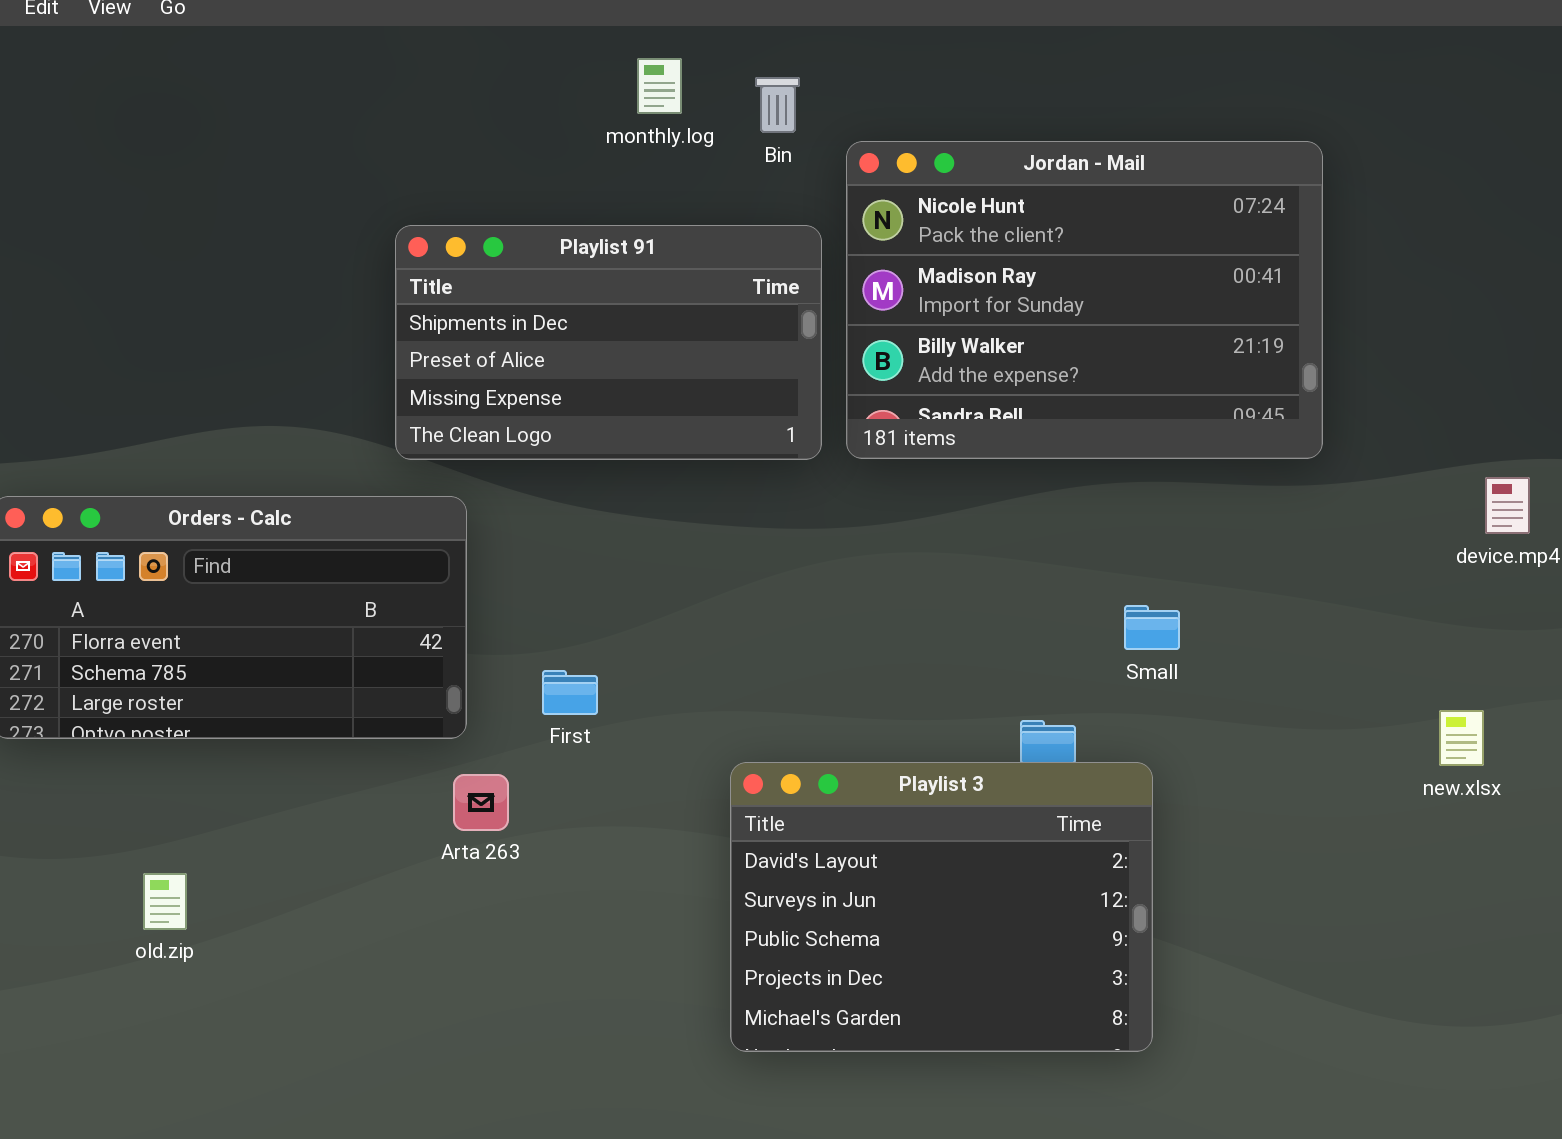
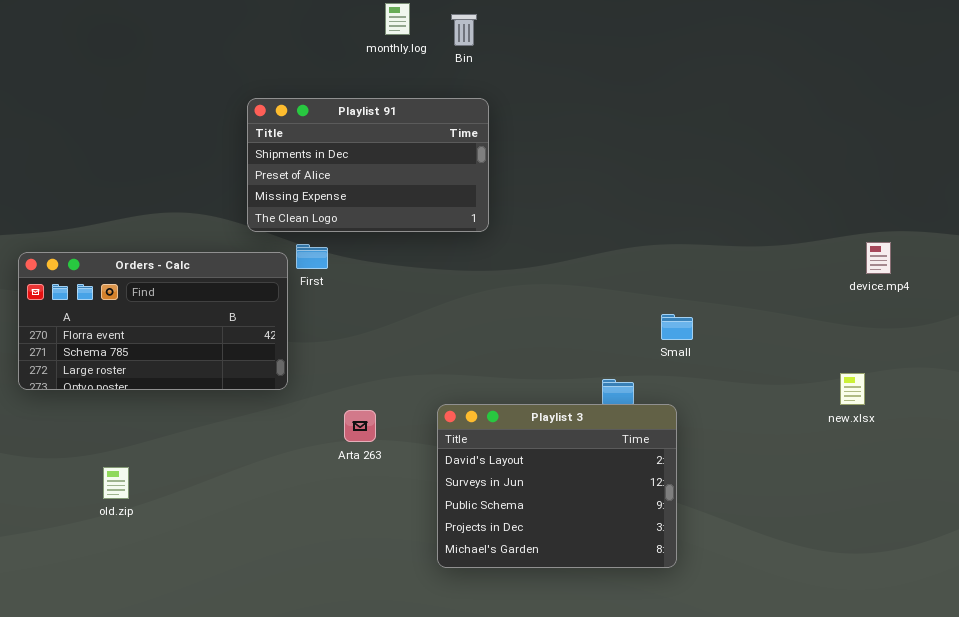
Jordan - Mail: [846,141,1323,459] -> none, closed
First: [542,670,598,715] -> [296,244,328,269], moved
Arta 263: [453,774,509,831] -> [344,410,376,442], moved

